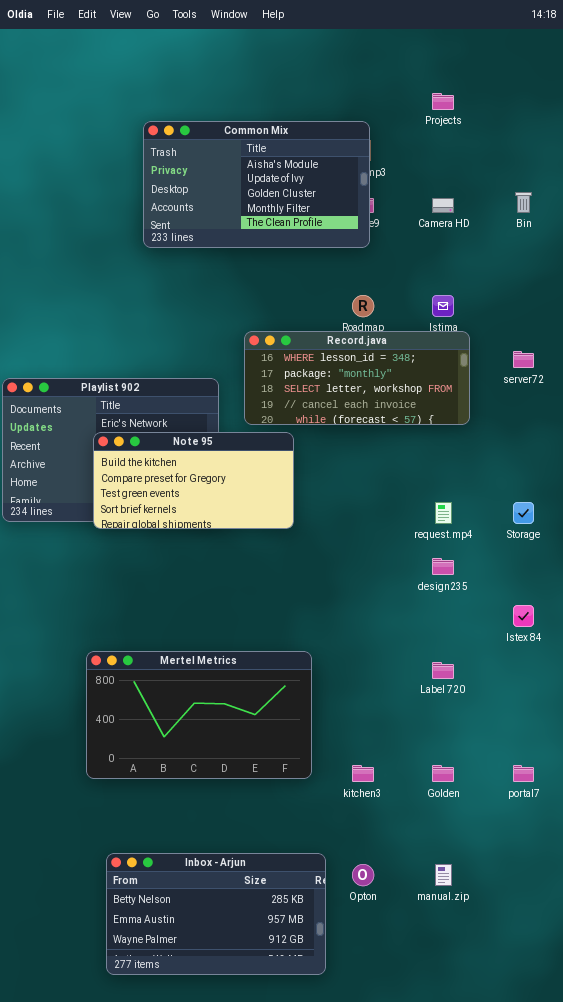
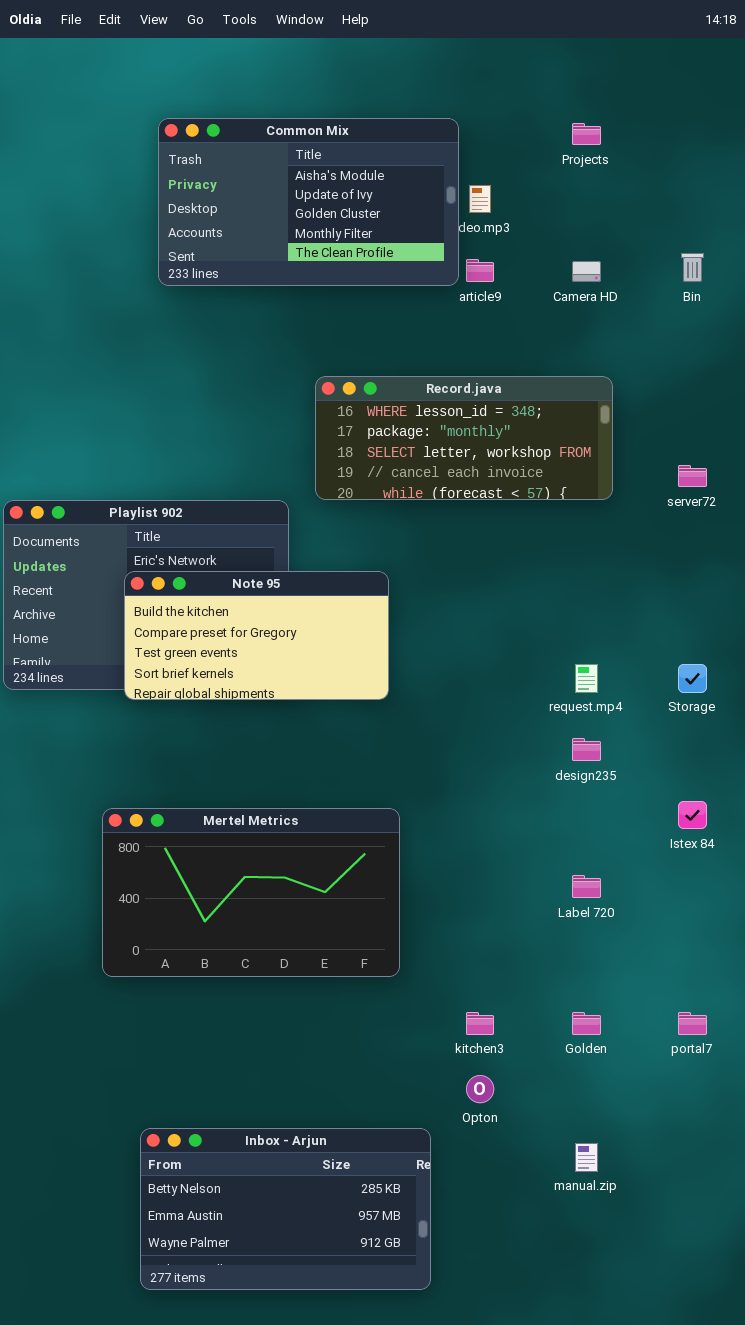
Common Mix: [143,121,370,248] -> [158,118,459,286], moved
Record.java: [244,331,470,425] -> [315,376,613,500], moved
Mertel Metrics: [86,651,312,779] -> [102,808,400,977], moved
Opton: [352,864,374,886] -> [466,1075,494,1103], moved

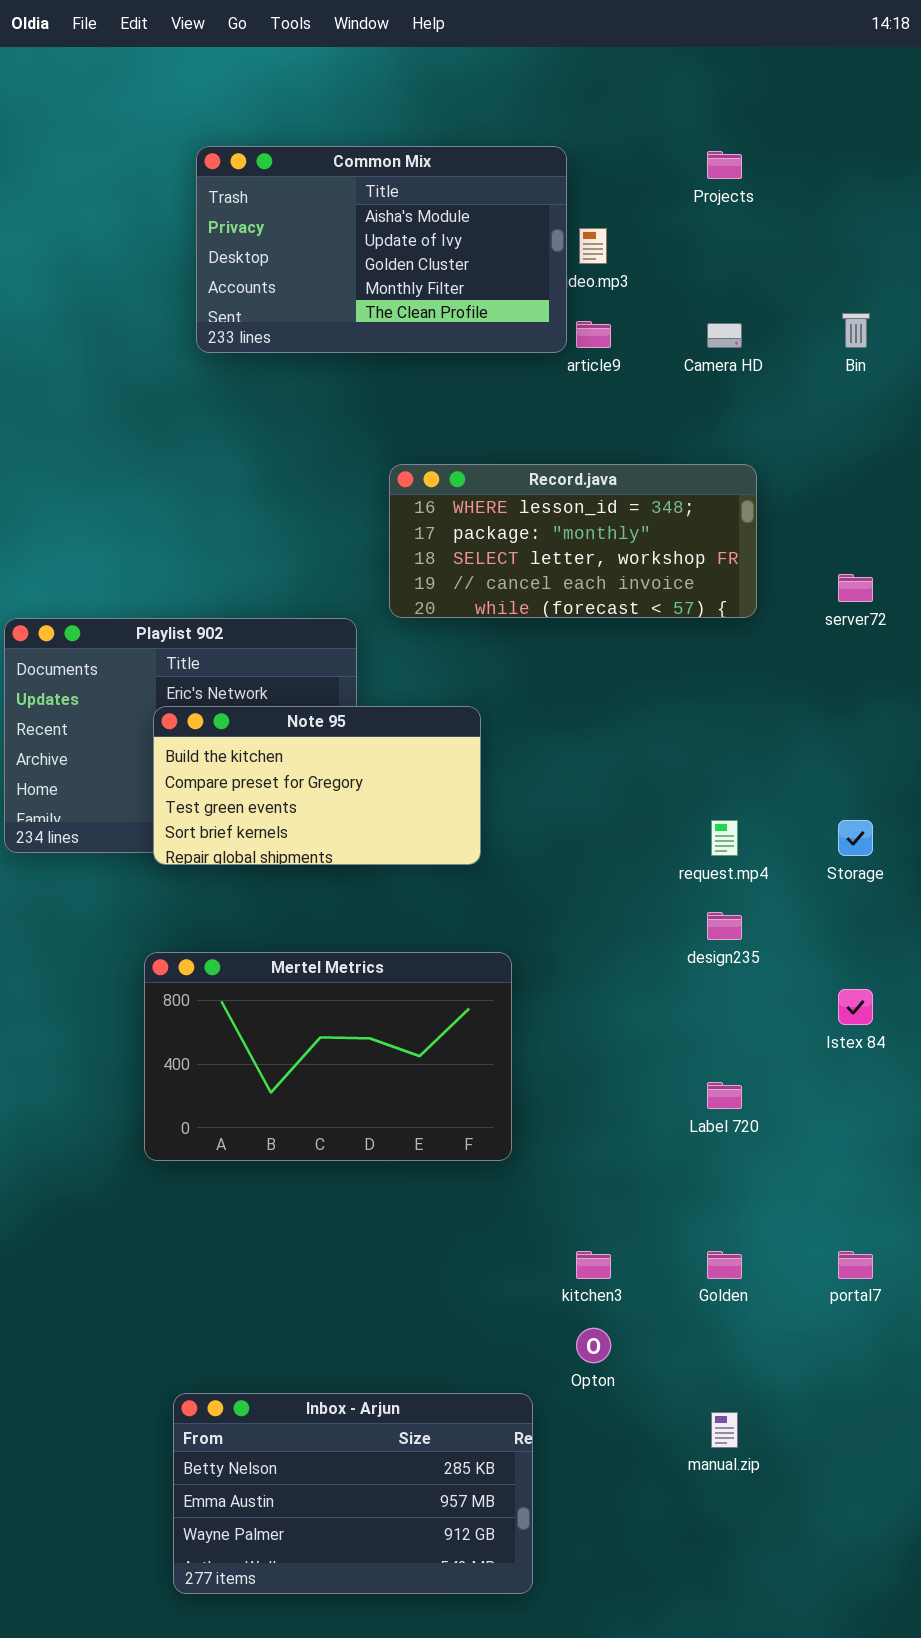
Mertel Metrics: [102,808,400,977] -> [144,952,512,1161], moved

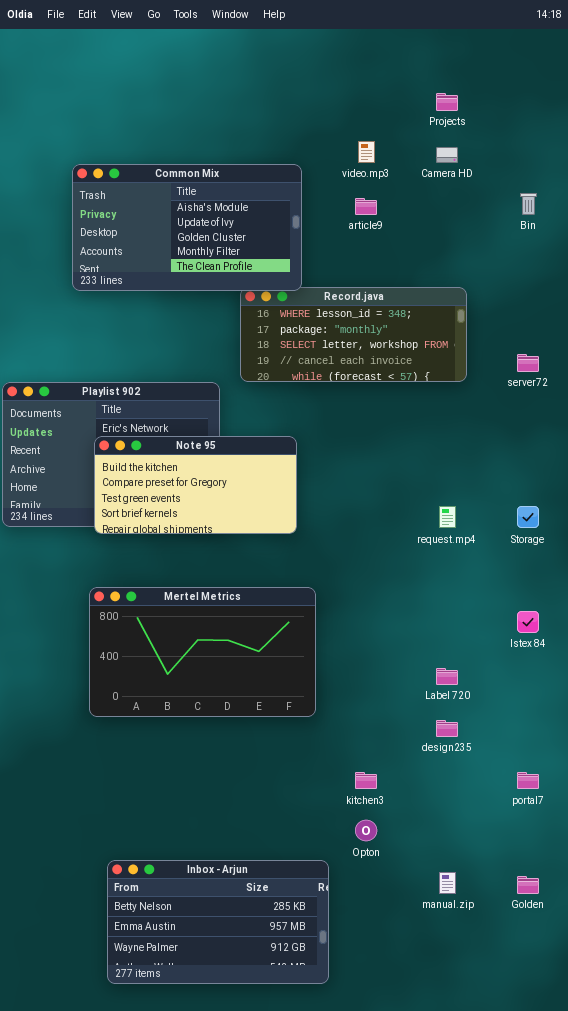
Common Mix: [196,146,567,353] -> [72,164,302,291], moved
Camera HD: [707,323,742,348] -> [436,147,458,163], moved
design235: [707,912,742,940] -> [436,720,458,737], moved
Golden: [707,1251,742,1279] -> [517,876,539,894], moved

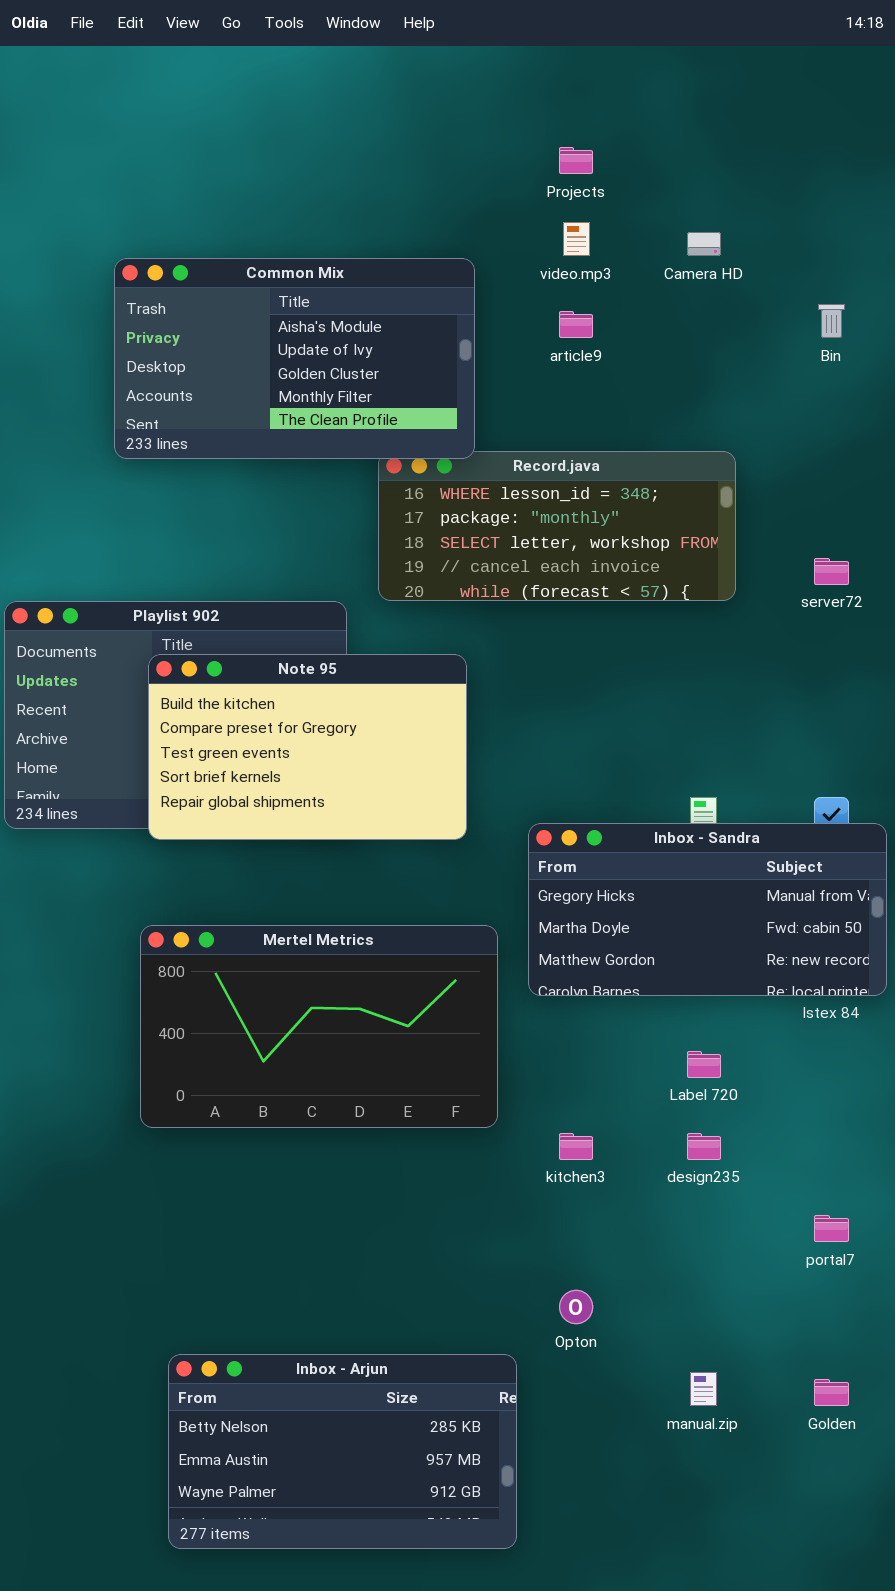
Projects: [436,93,458,111] -> [559,147,593,174], moved
Note 95: [94,436,297,534] -> [148,654,467,840], resized
Inbox - Sandra: none -> [528,823,887,996], opened
kitchen3: [355,772,377,789] -> [559,1133,593,1160], moved

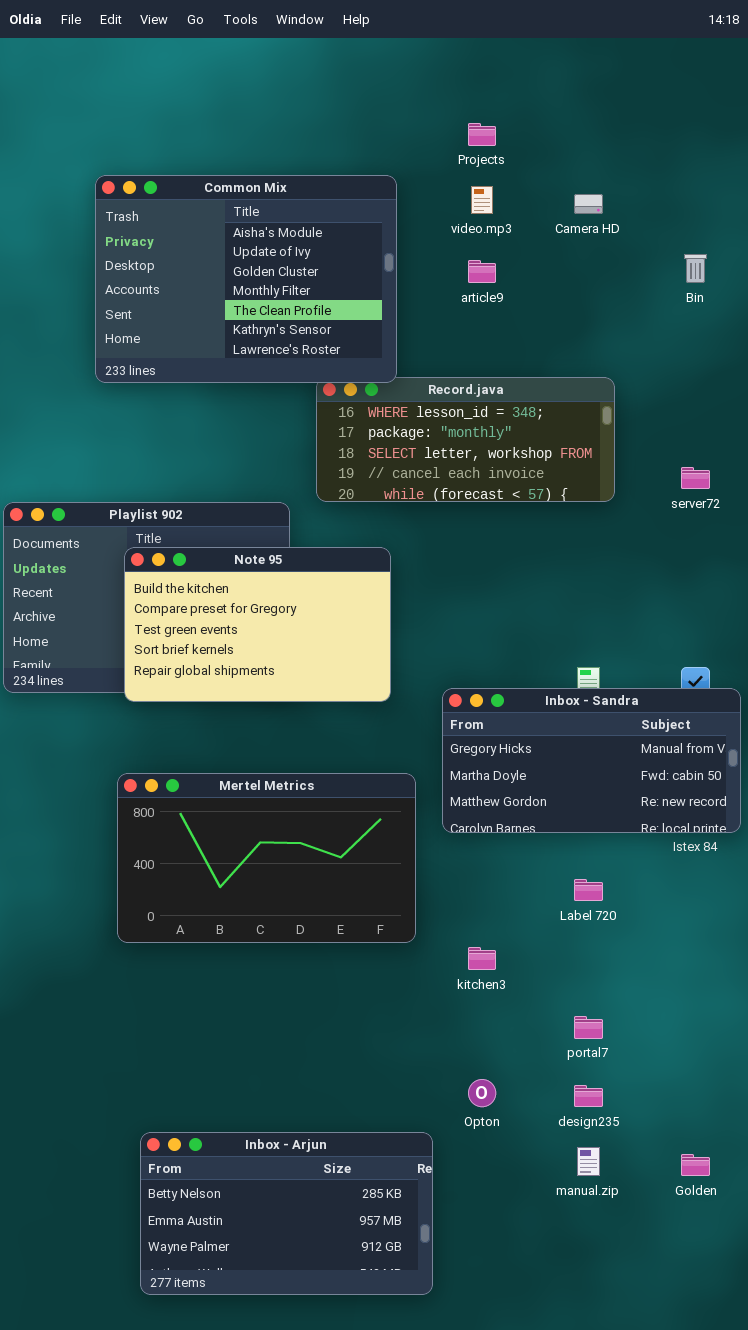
Common Mix: [114,258,475,459] -> [95,175,397,383], resized
design235: [687,1133,721,1160] -> [574,1085,603,1107], moved
portal7: [814,1215,849,1242] -> [574,1016,603,1039], moved

